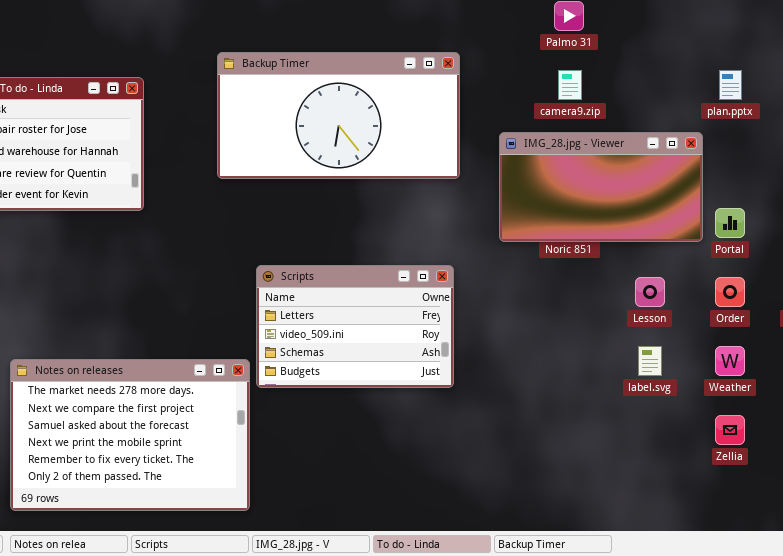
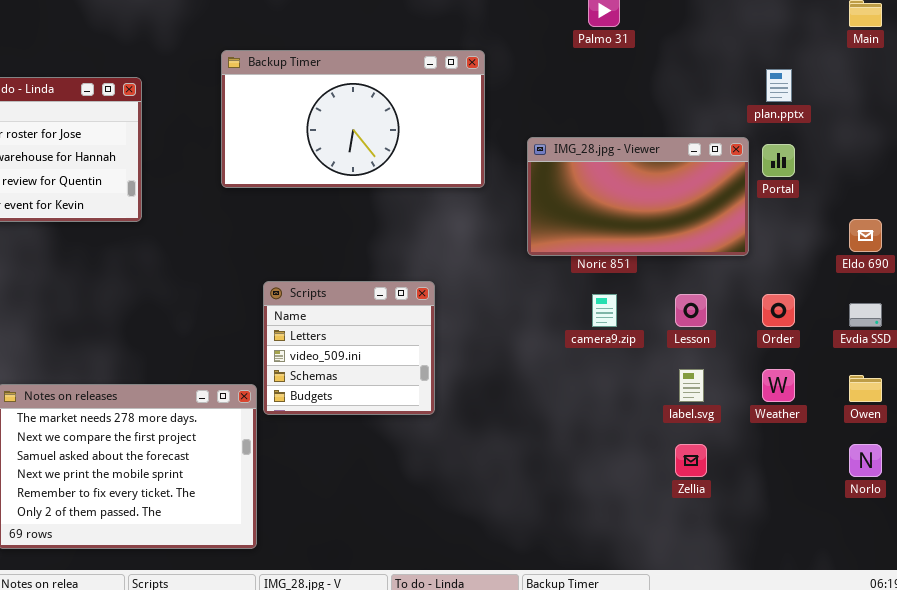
camera9.zip: [558,70,582,100] -> [592,294,617,327], moved
Portal: [715,208,745,238] -> [762,144,795,177], moved
Scripts: [256,265,454,388] -> [263,281,435,415], resized
Zellia: [715,415,745,445] -> [675,444,707,477], moved

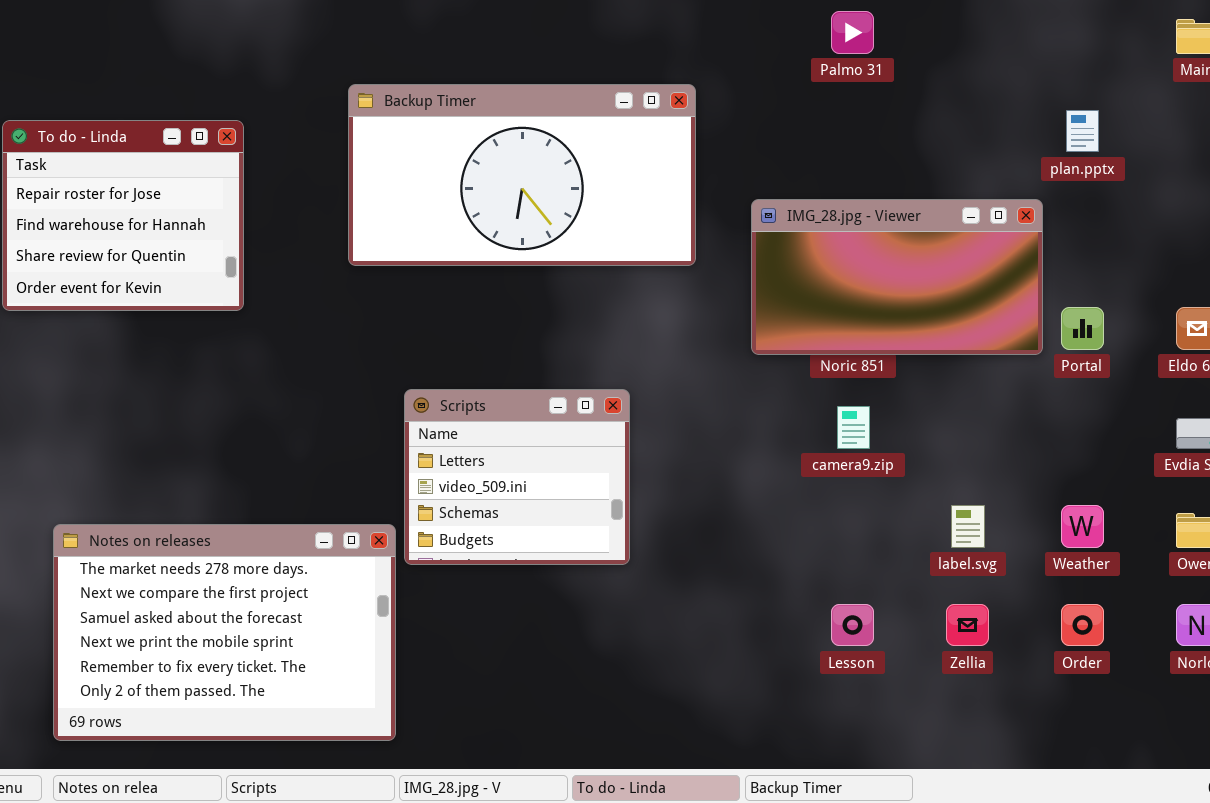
Portal: [762,144,795,177] -> [1061,307,1104,350], moved
Lesson: [675,294,707,327] -> [831,604,874,646], moved
Order: [762,294,795,327] -> [1061,604,1104,646], moved

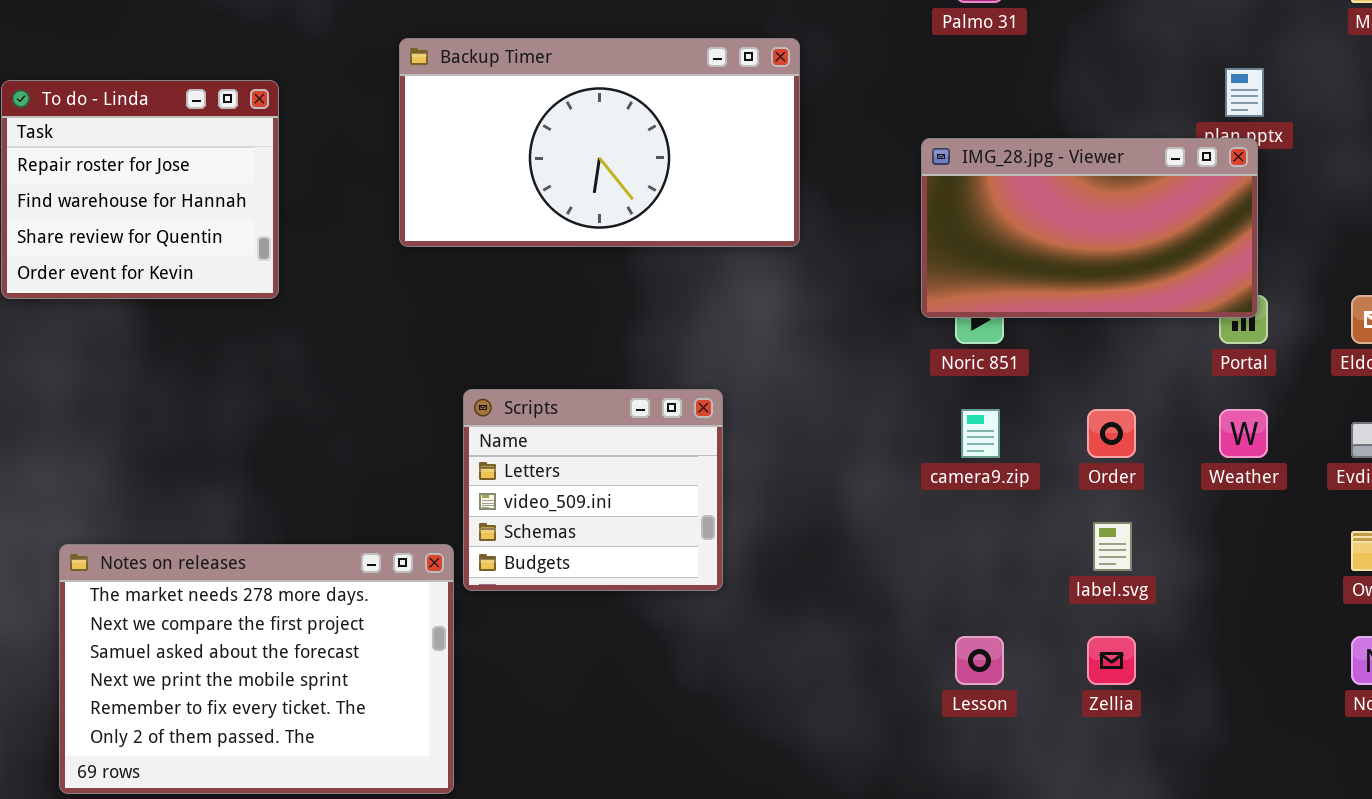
IMG_28.jpg - Viewer: [751,199,1043,355] -> [921,138,1258,318], moved
Weather: [1061,505,1104,548] -> [1219,409,1268,458], moved
Order: [1061,604,1104,646] -> [1087,409,1136,458], moved

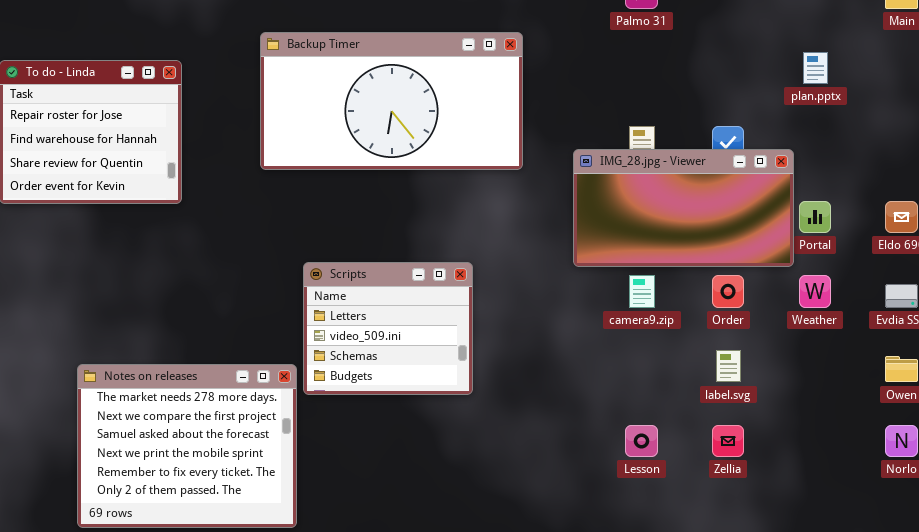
IMG_28.jpg - Viewer: [921,138,1258,318] -> [573,149,794,267], moved
Notes on releases: [59,544,454,794] -> [77,364,297,528], resized

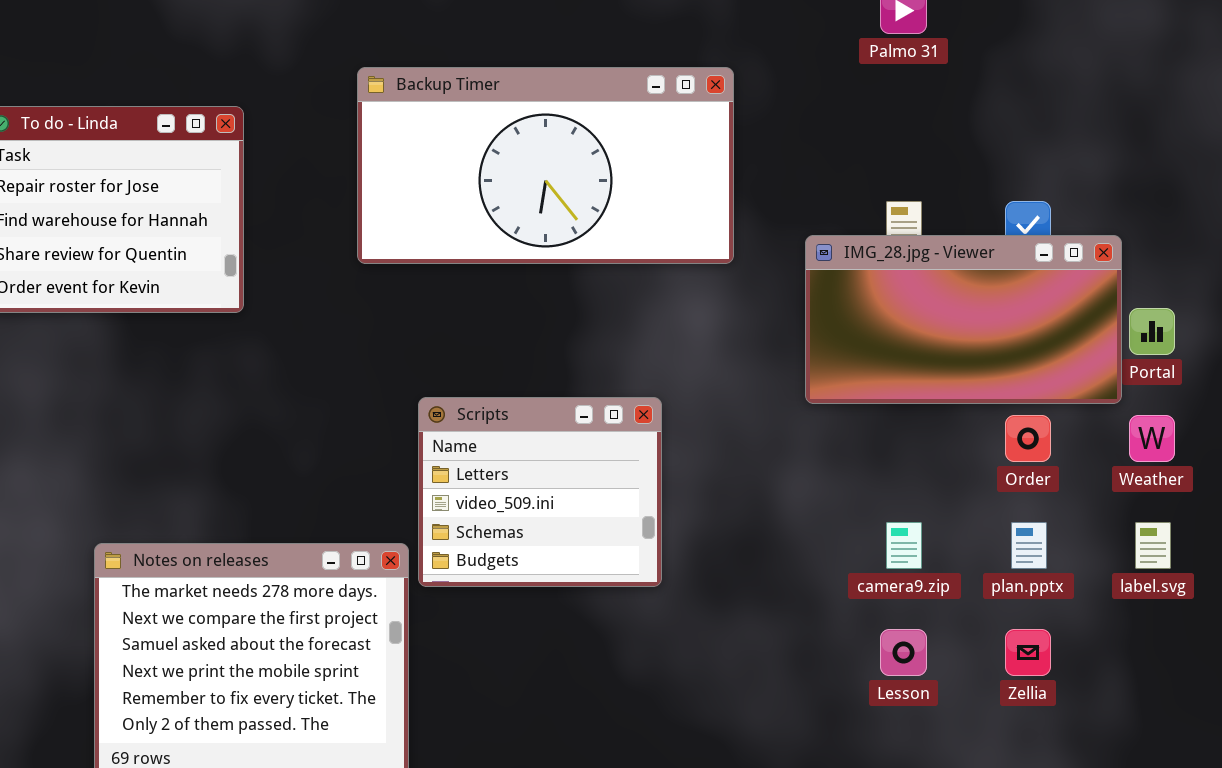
plan.pptx: [803,52,828,84] -> [1011,522,1047,569], moved
camera9.zip: [629,275,655,308] -> [886,522,922,569], moved
label.svg: [716,350,741,382] -> [1135,522,1171,569], moved

